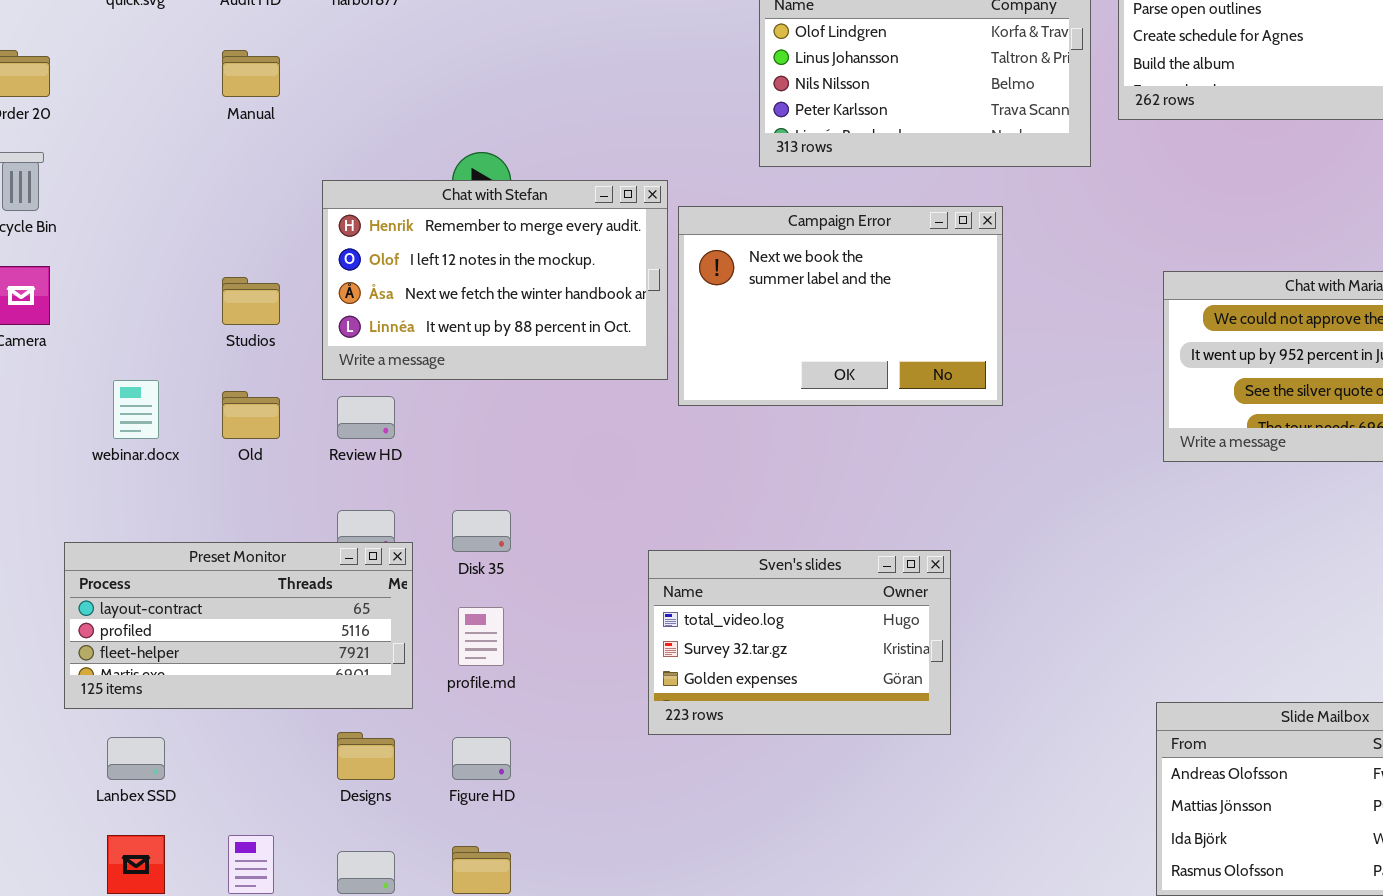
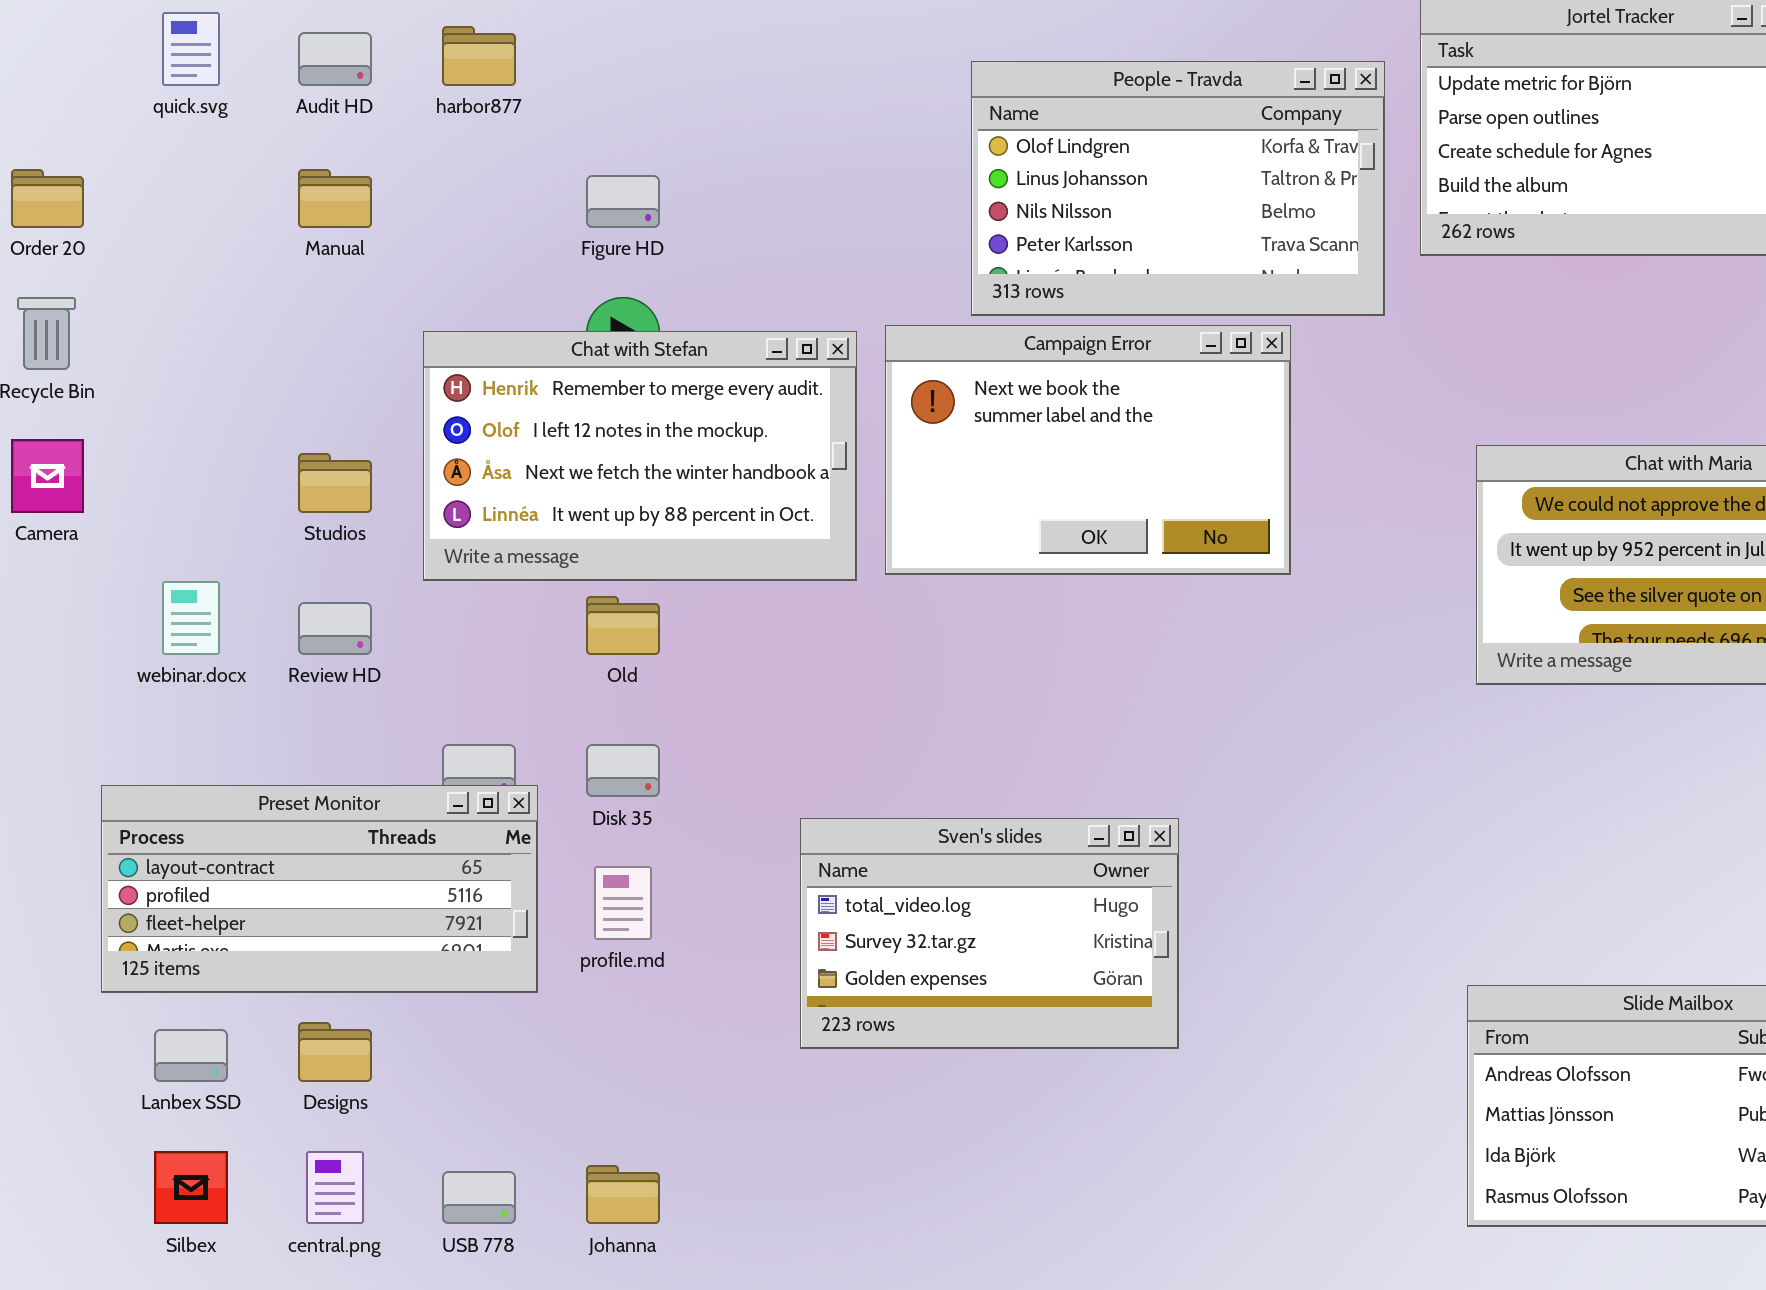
Campaign Error: [678,206,1003,406] -> [885,325,1291,575], moved
Old: [222,391,280,439] -> [586,596,660,655], moved
Review HD: [337,396,395,439] -> [298,602,372,655], moved
Sven's slides: [648,550,951,735] -> [800,818,1179,1049], moved
Designs: [337,732,395,780] -> [298,1022,372,1082], moved
Figure HD: [452,737,511,780] -> [586,175,660,228], moved

